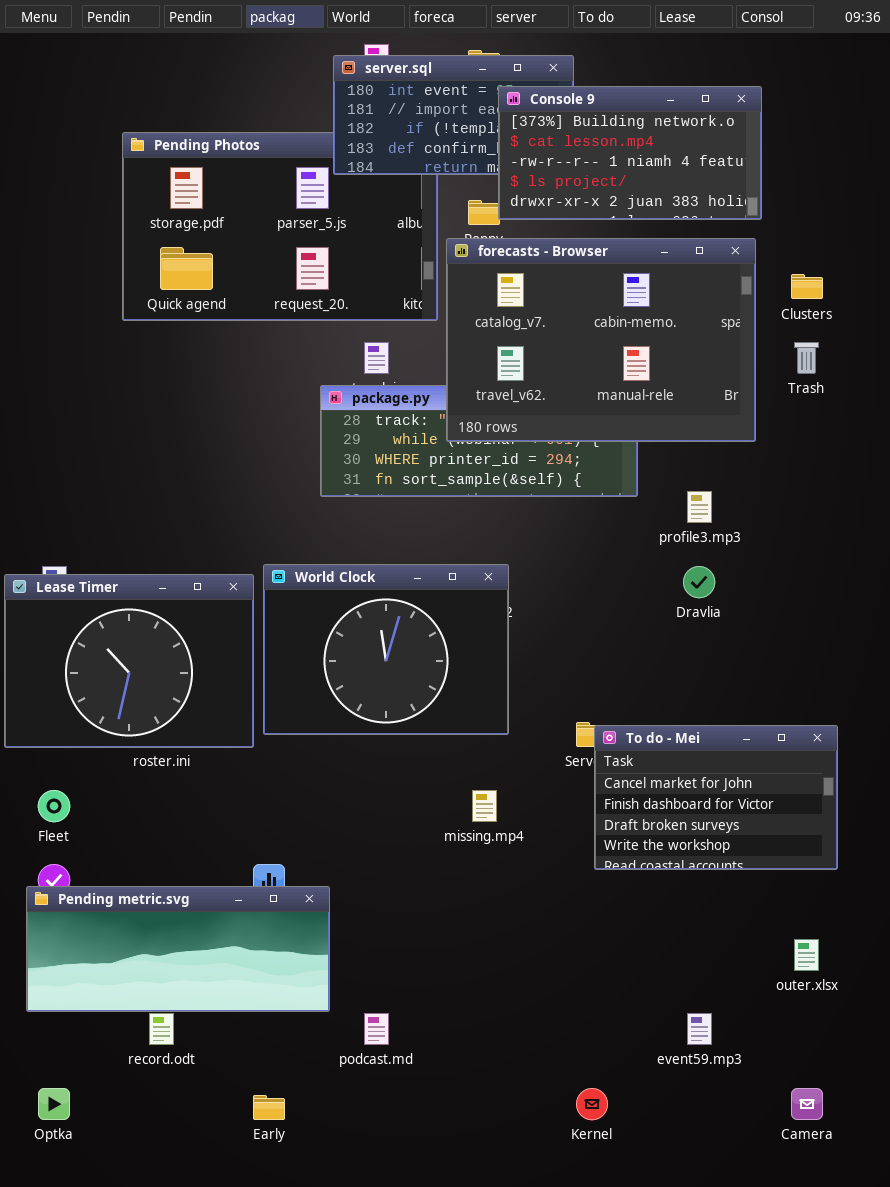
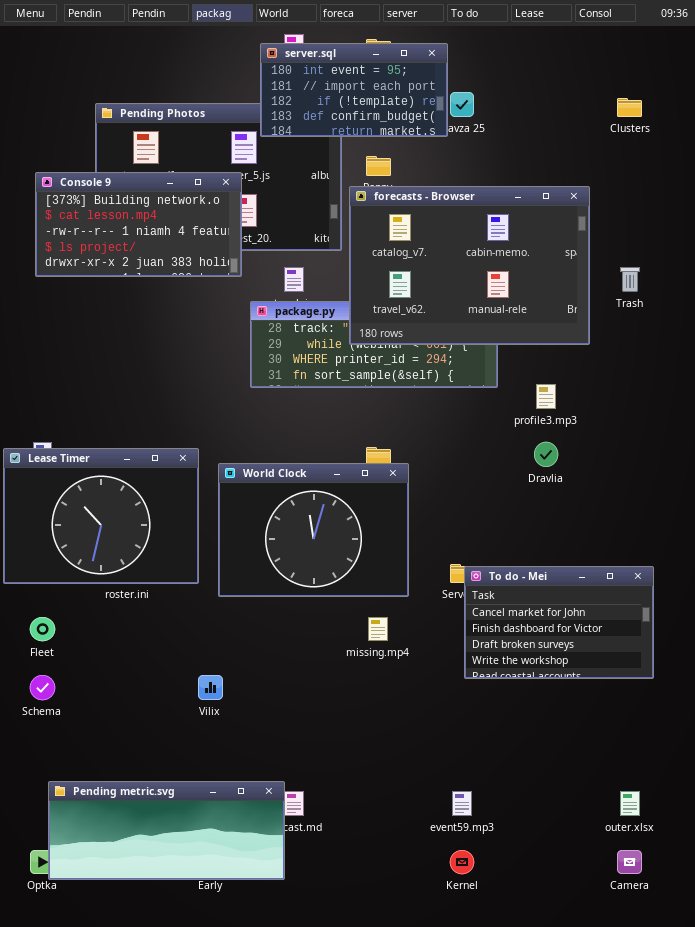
Console 9: [498,86,762,220] -> [35,172,242,277], moved
Clusters: [791,274,823,299] -> [617,98,642,117], moved
World Clock: [263,564,509,735] -> [218,463,409,597], moved
Pending metric.svg: [26,886,330,1012] -> [48,781,285,880], moved
outer.xlsx: [794,939,819,971] -> [620,791,640,816], moved
event59.mp3: [687,1013,712,1045] -> [452,791,472,816], moved

